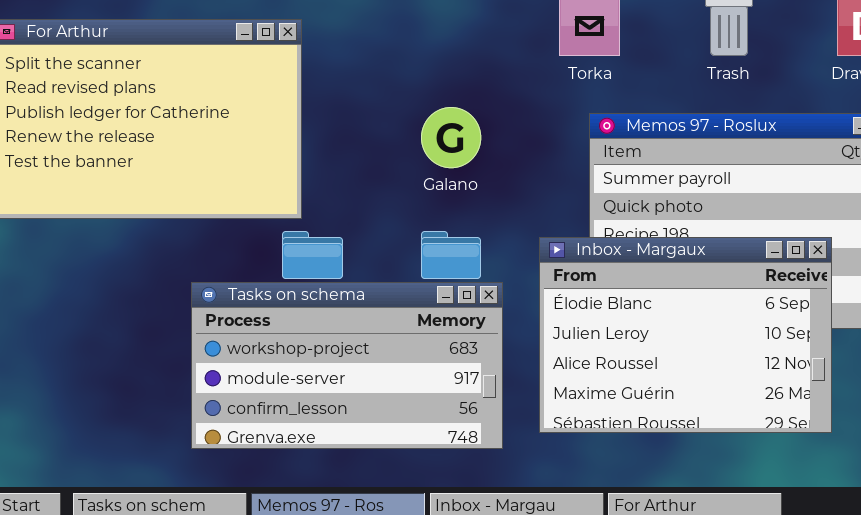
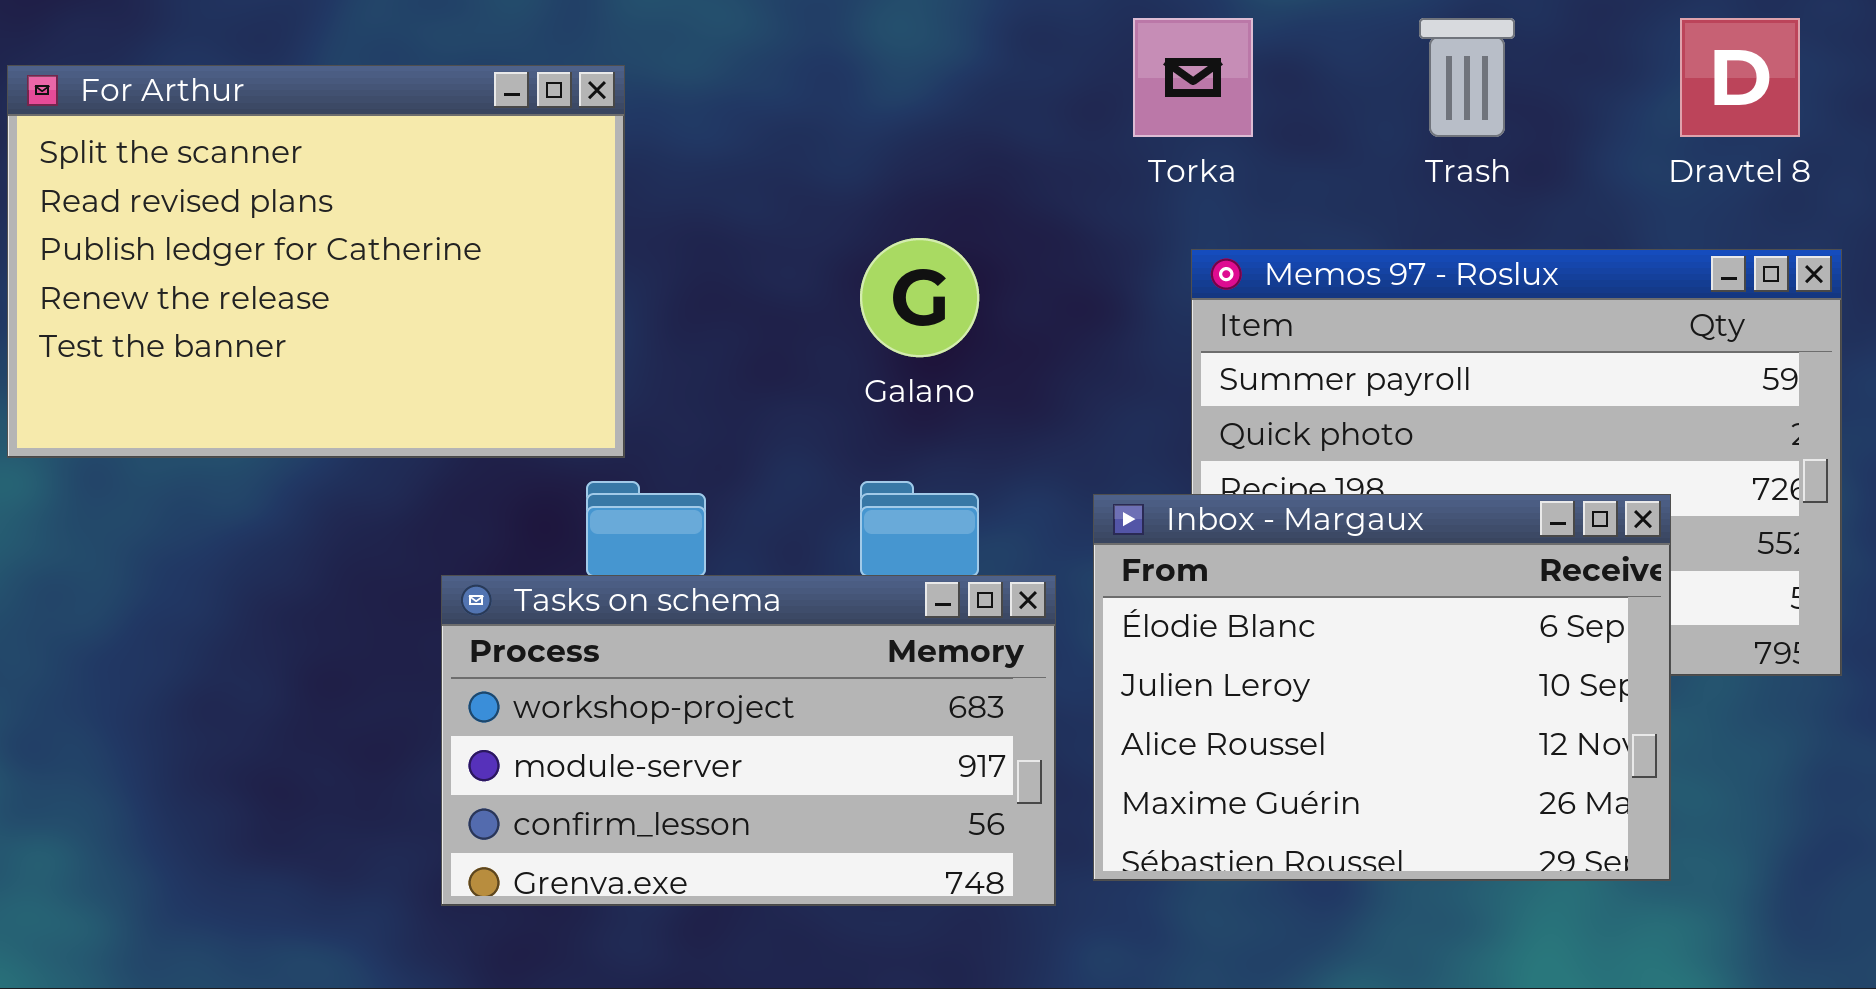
Tasks on schema: [191,282,503,449] -> [441,575,1056,906], moved

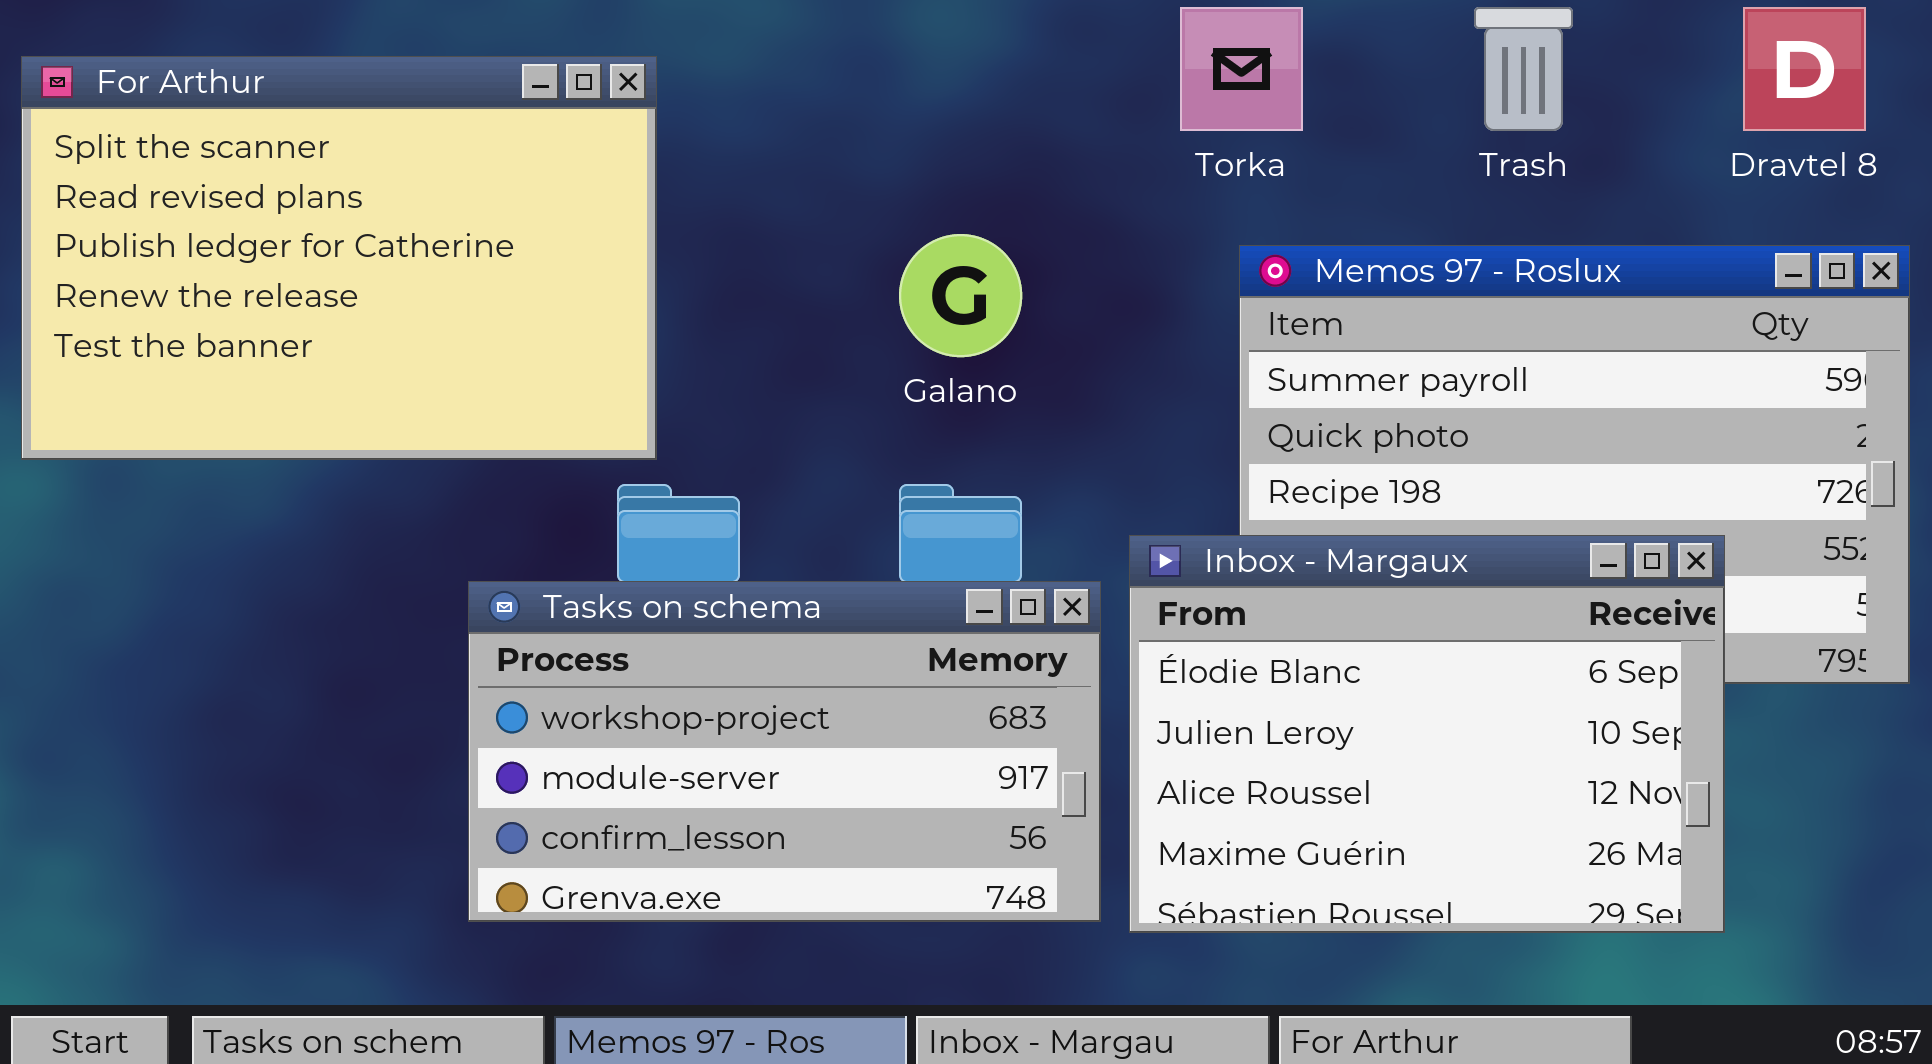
Inbox - Margaux: [1093,494,1671,881] -> [1129,535,1725,933], moved

